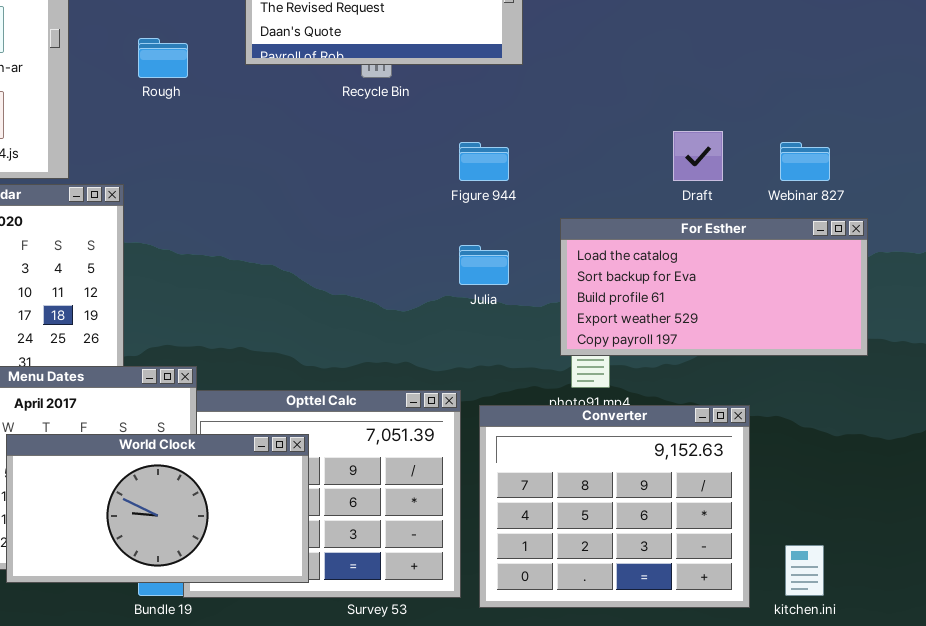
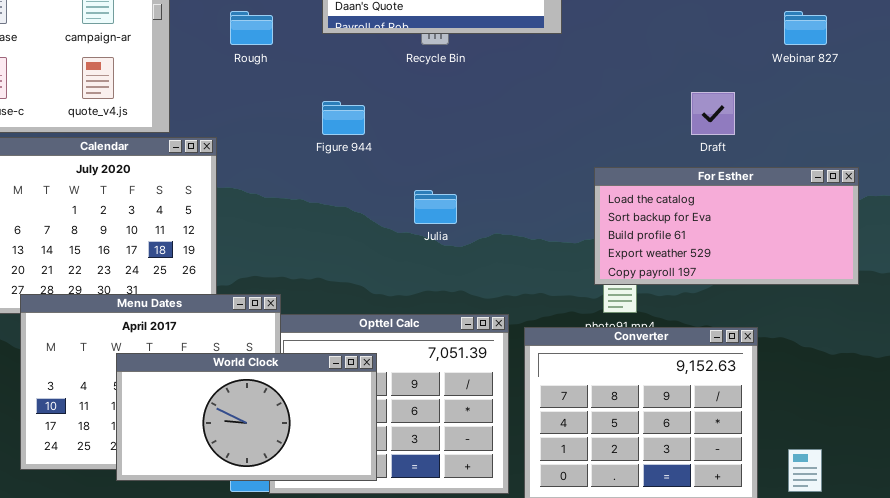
Figure 944: [459,142,509,181] -> [322,101,365,135], moved
Webinar 827: [780,142,830,181] -> [784,11,827,45], moved
Julia: [459,245,509,285] -> [414,190,457,224], moved

